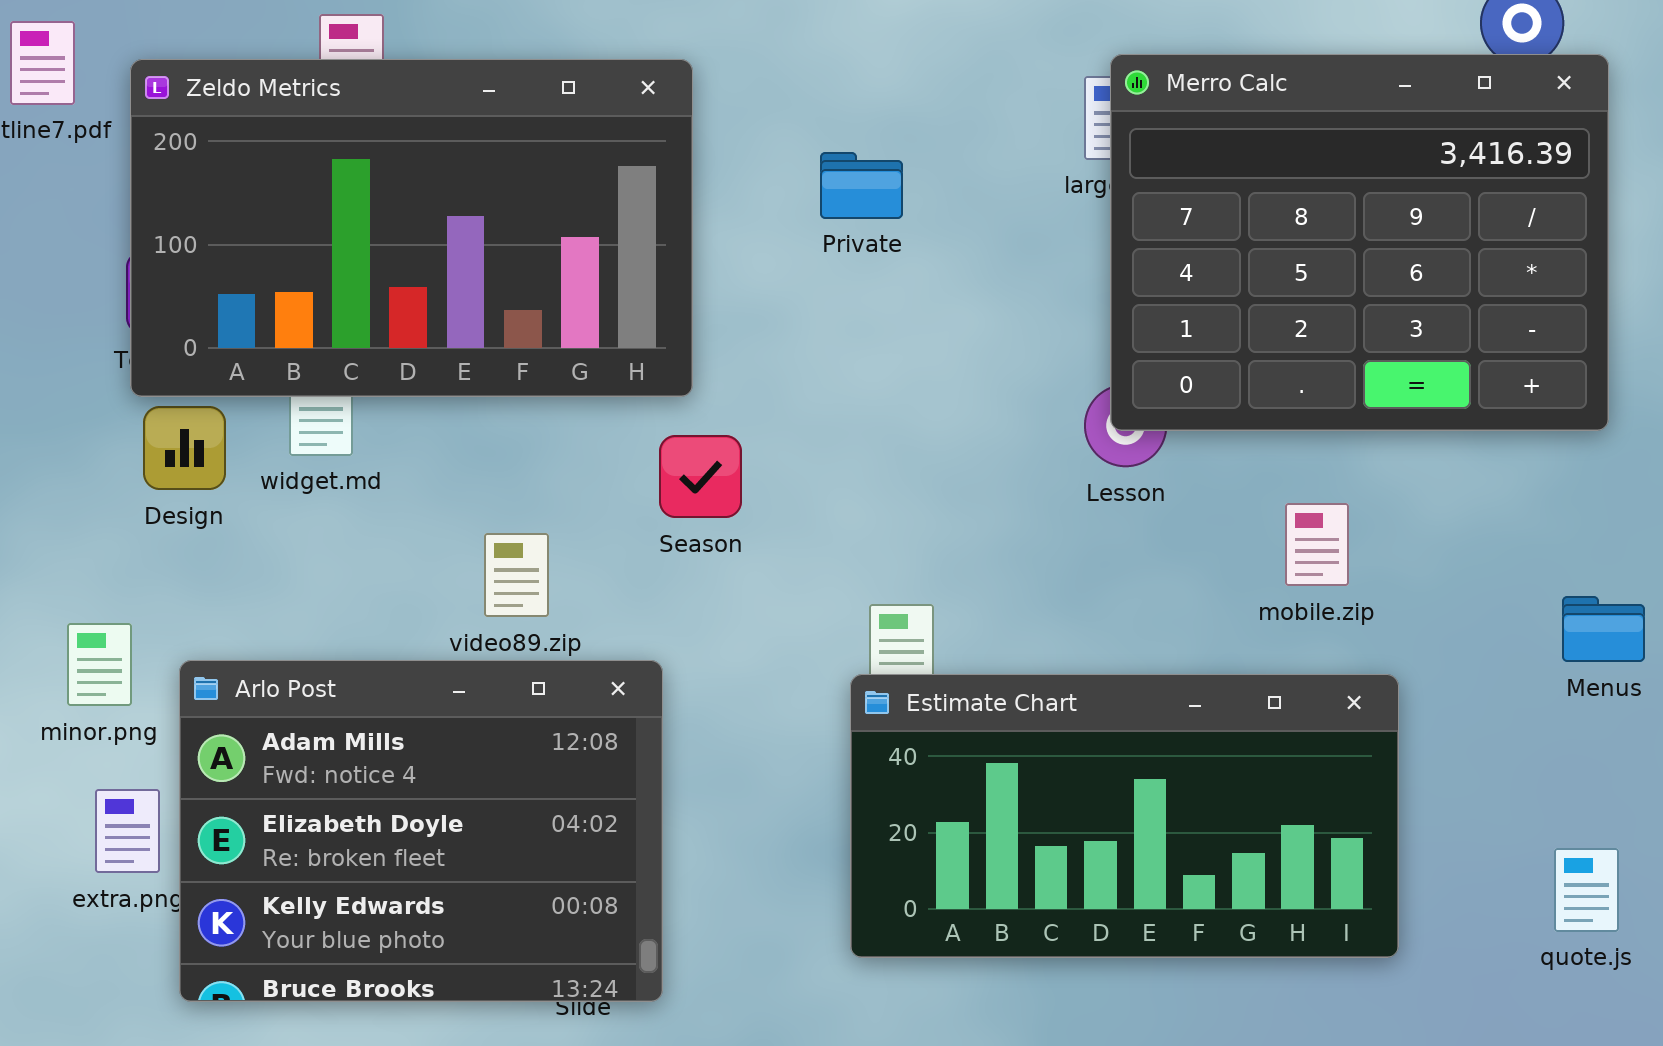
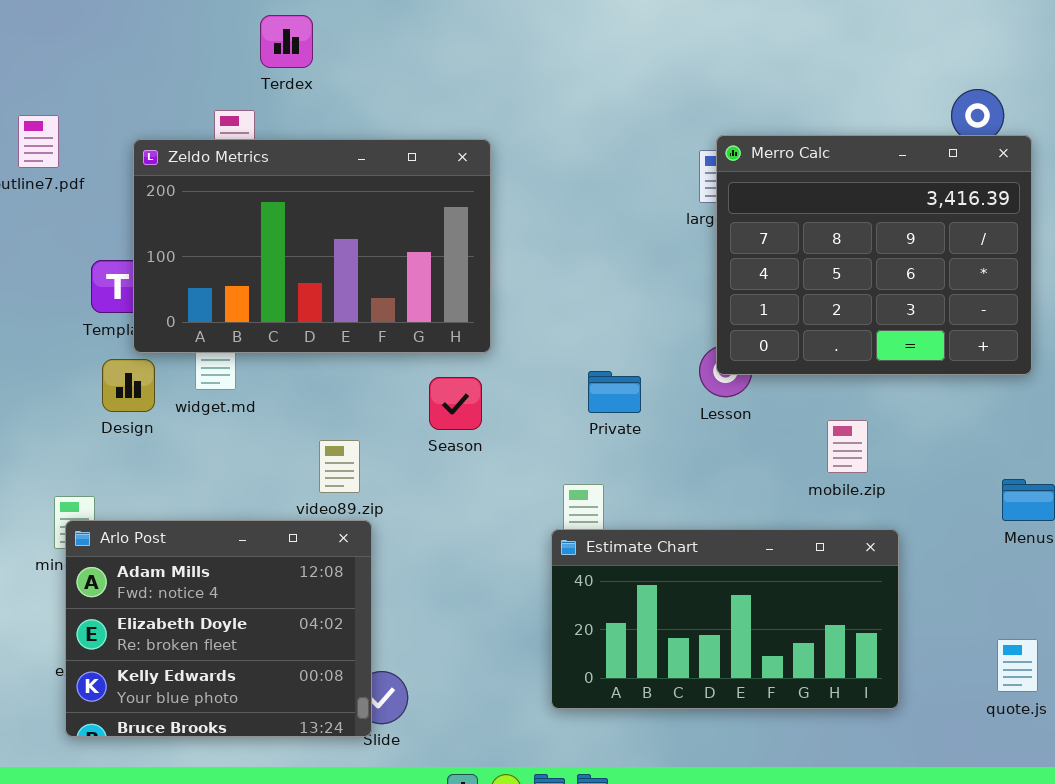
Zeldo Metrics: [130,59,693,397] -> [133,139,491,353], moved
Private: [820,152,903,219] -> [588,371,641,413], moved
Arlo Post: [179,660,663,1002] -> [65,520,372,737], moved

